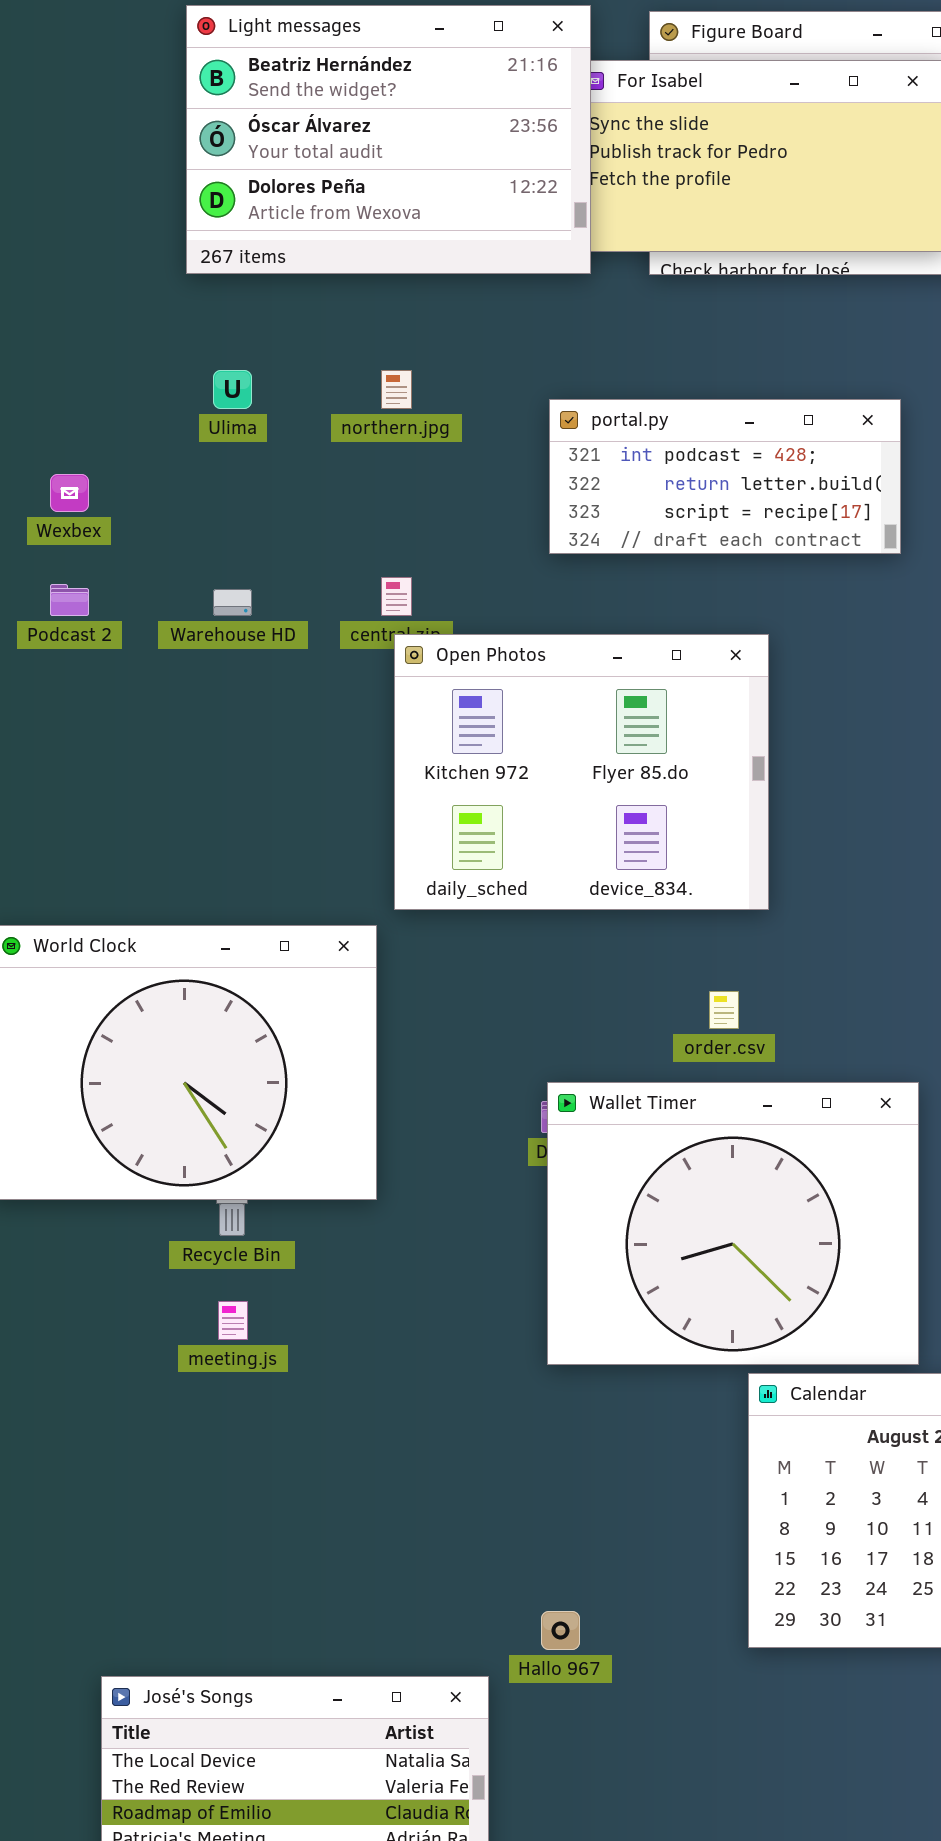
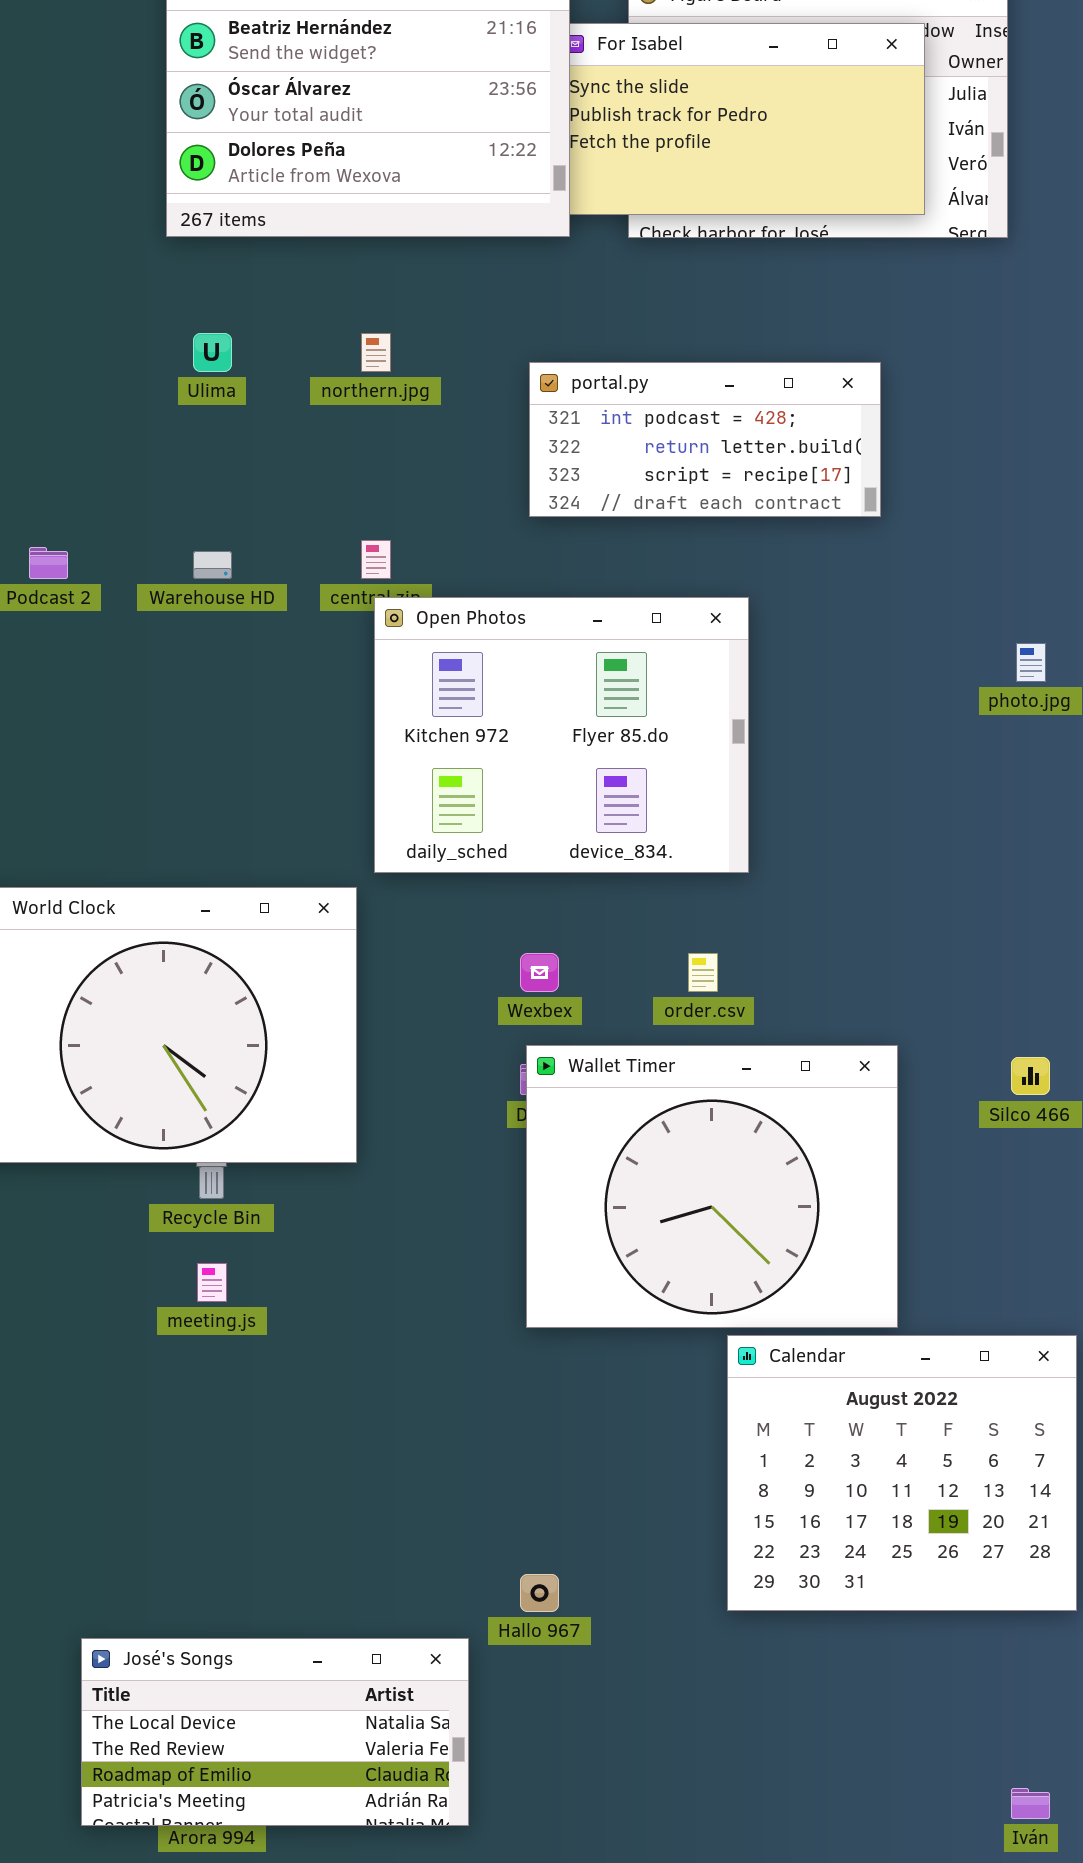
Wexbex: [50,474,89,512] -> [520,953,559,992], moved

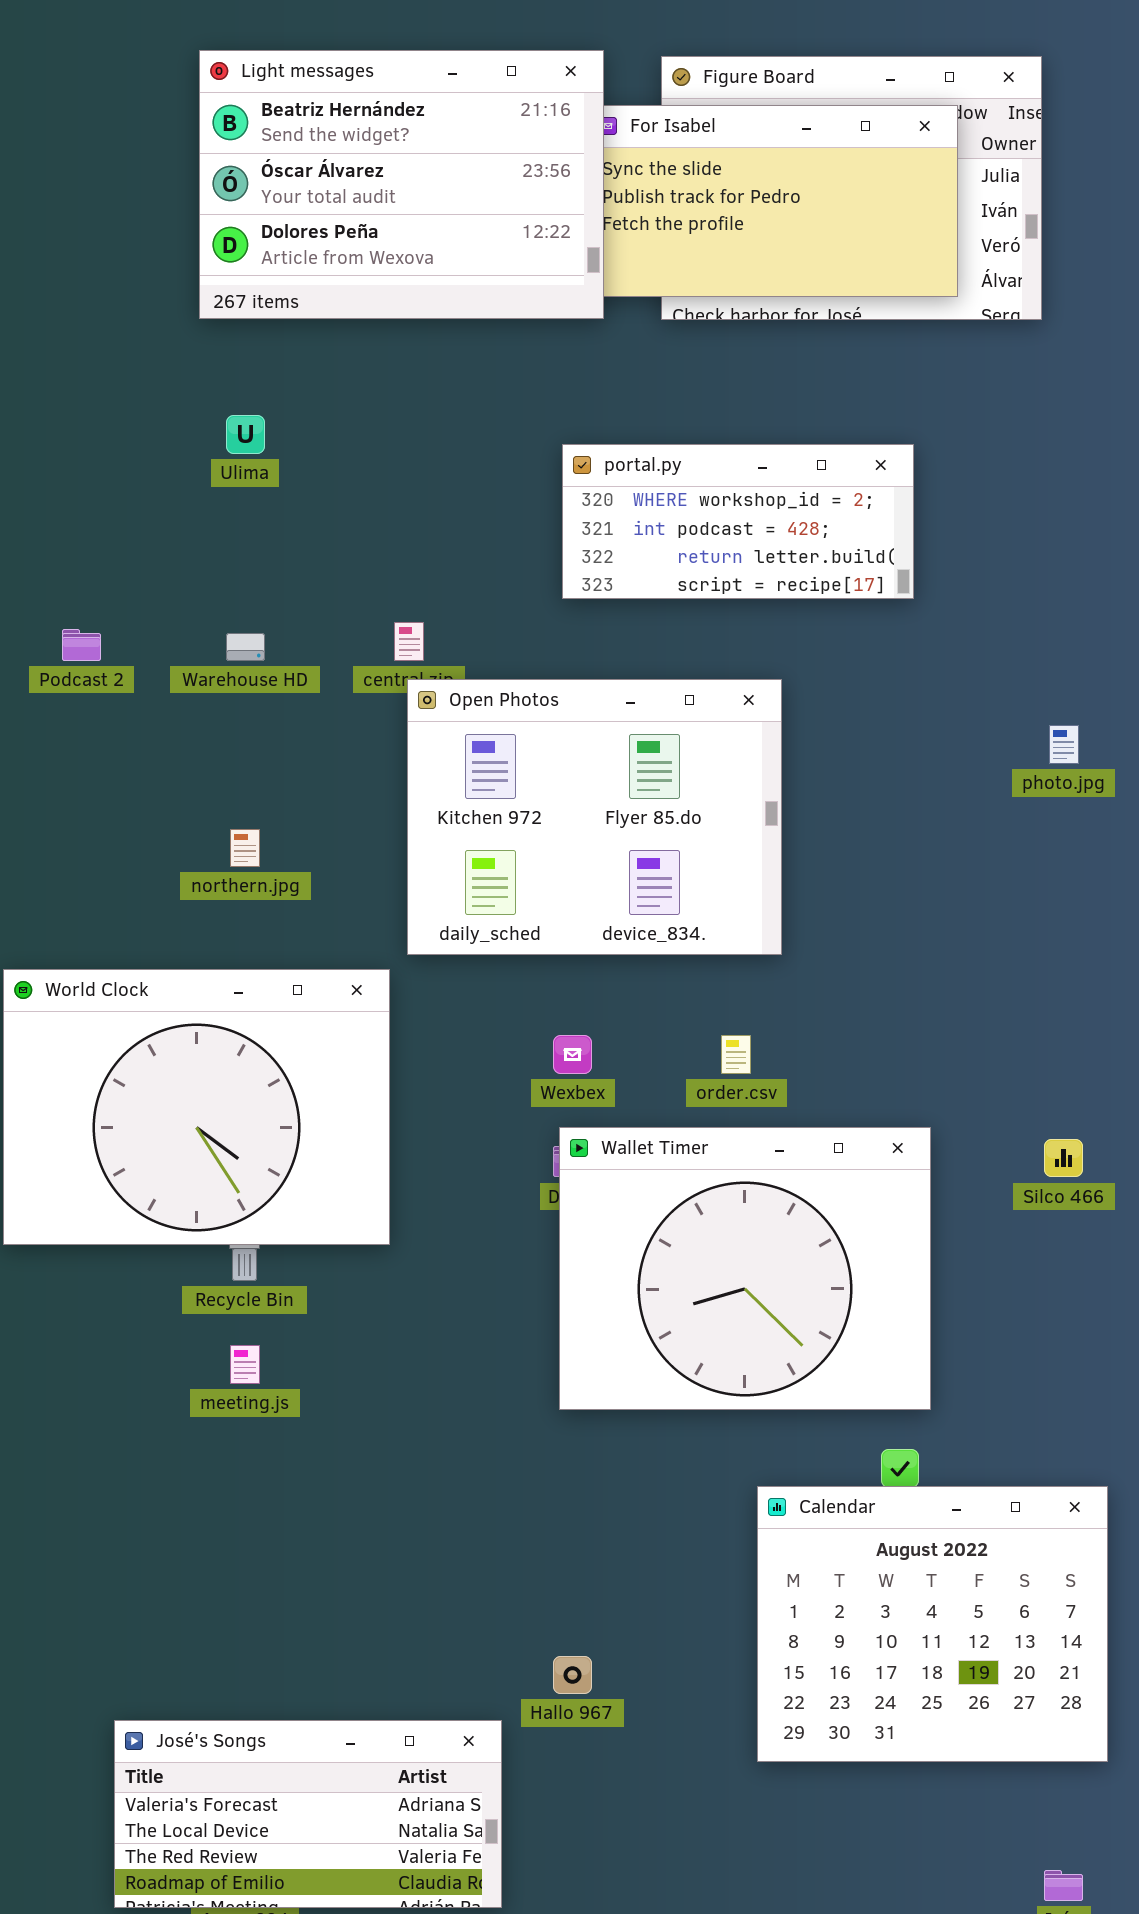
northern.jpg: [361,333,391,372] -> [230,829,260,867], moved
portal.py: [529,362,881,517] -> [562,444,914,599], scrolled up 1 row
Calendar: [727,1335,1077,1611] -> [757,1486,1108,1762], moved
José's Songs: [81,1638,469,1826] -> [114,1720,502,1908], scrolled up 1 row

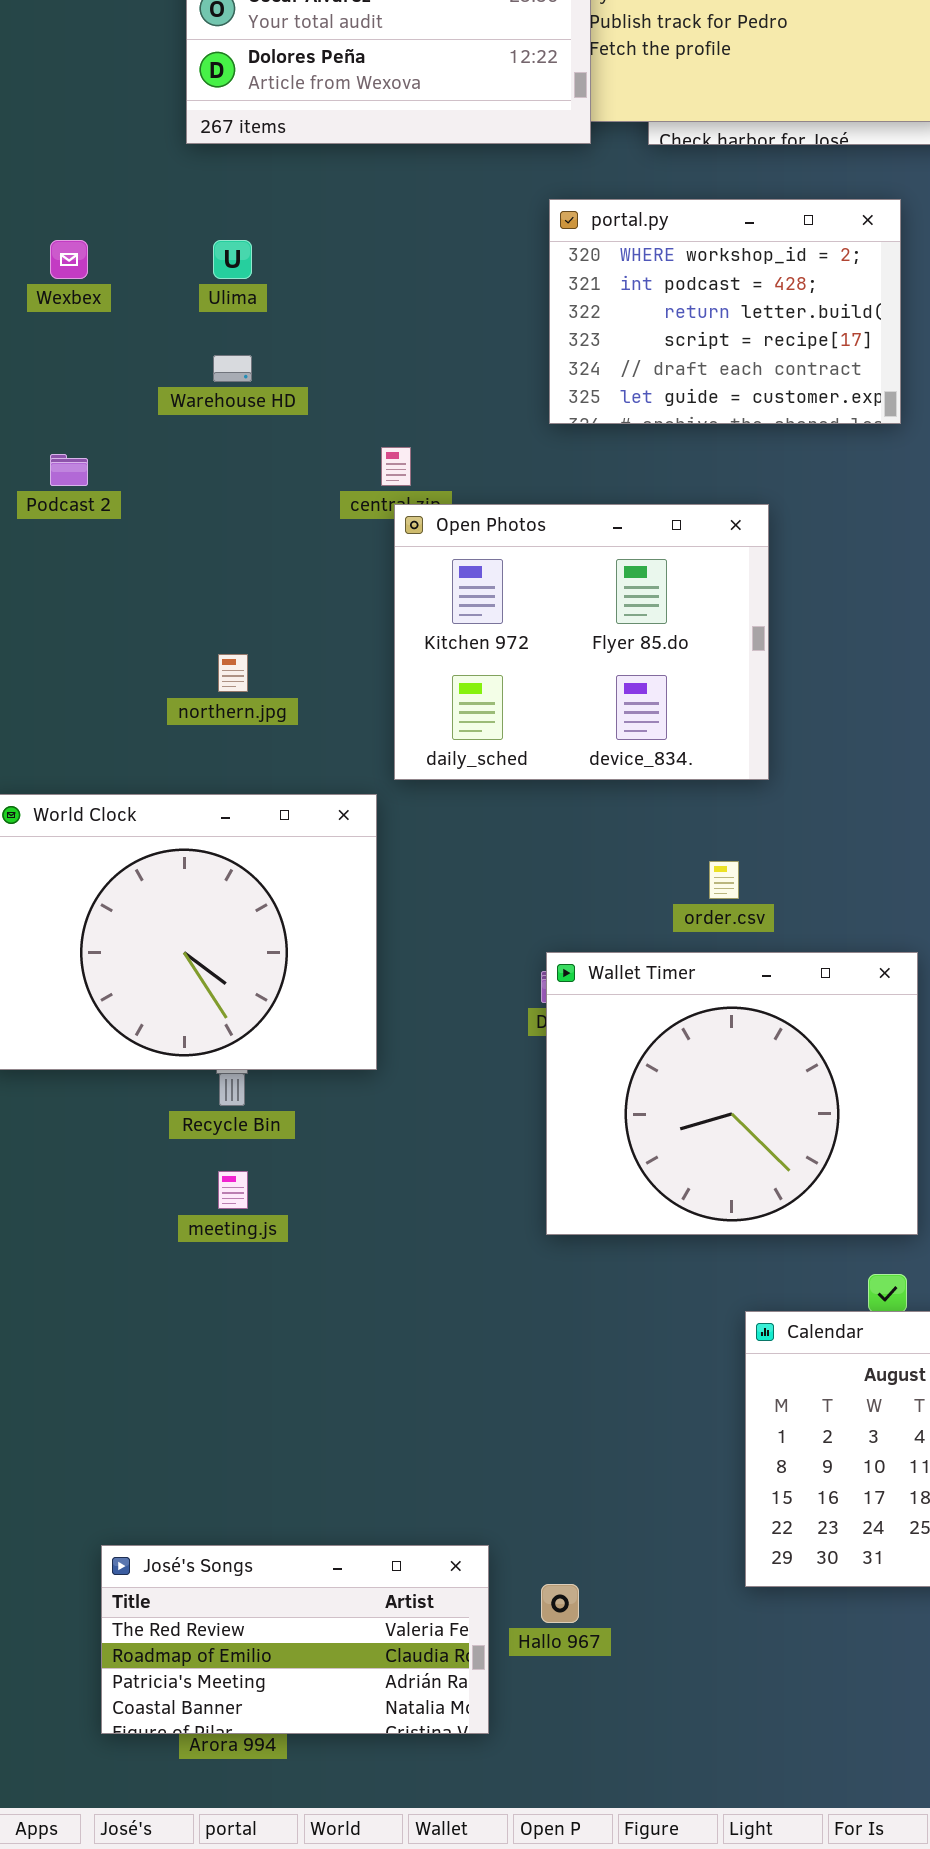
portal.py: [562,444,914,599] -> [549,199,901,424], resized
Warehouse HD: [226,633,265,661] -> [213,355,252,382], moved
Wexbex: [553,1035,592,1074] -> [50,240,88,279], moved
Hallo 967: [553,1656,592,1694] -> [541,1584,579,1623], moved
José's Songs: [114,1720,502,1908] -> [101,1545,489,1734], scrolled down 2 rows

